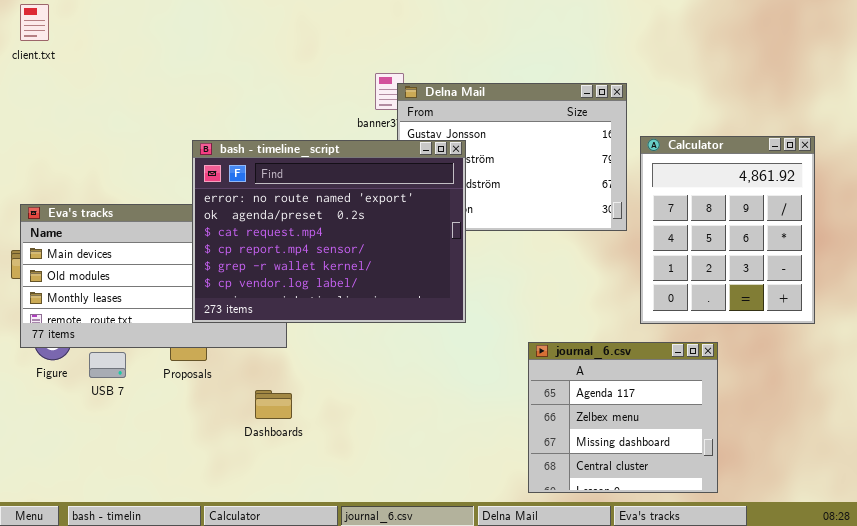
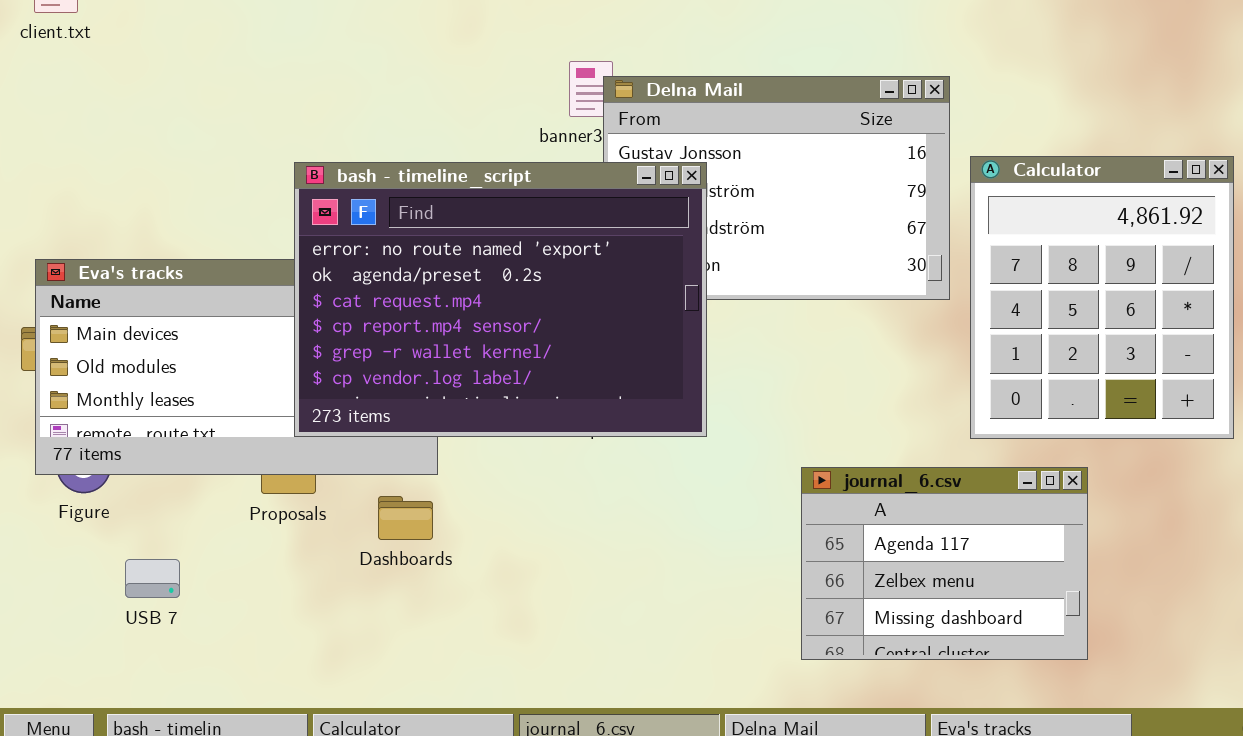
journal_6.csv: [528,342,718,493] -> [801,467,1088,660], resized
USB 7: [89,352,126,378] -> [125,559,180,598], moved
Dashboards: [255,390,292,419] -> [378,496,433,540], moved

